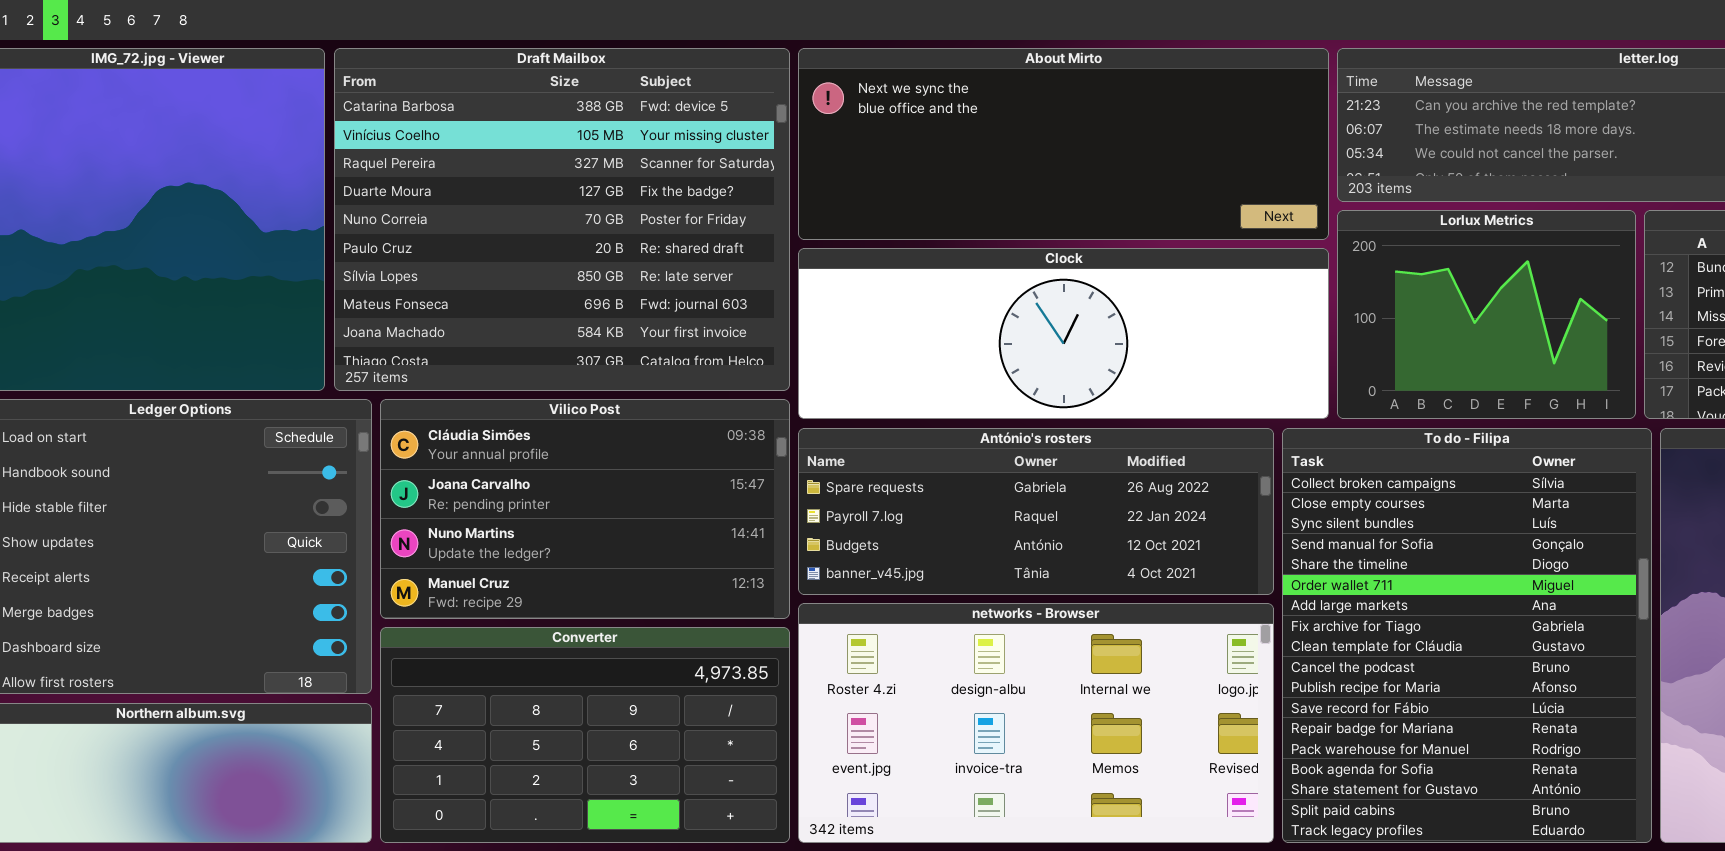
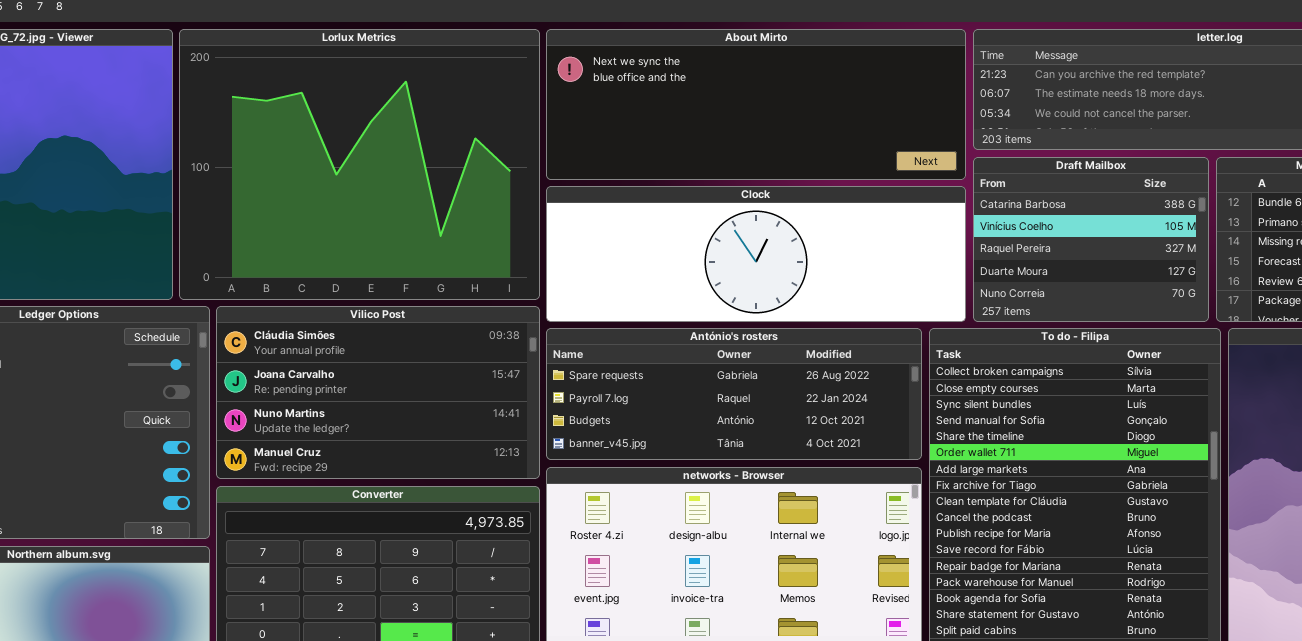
Draft Mailbox: [334,48,790,391] -> [973,157,1209,322], moved, resized
Lorlux Metrics: [1337,210,1636,419] -> [179,29,540,300], moved, resized

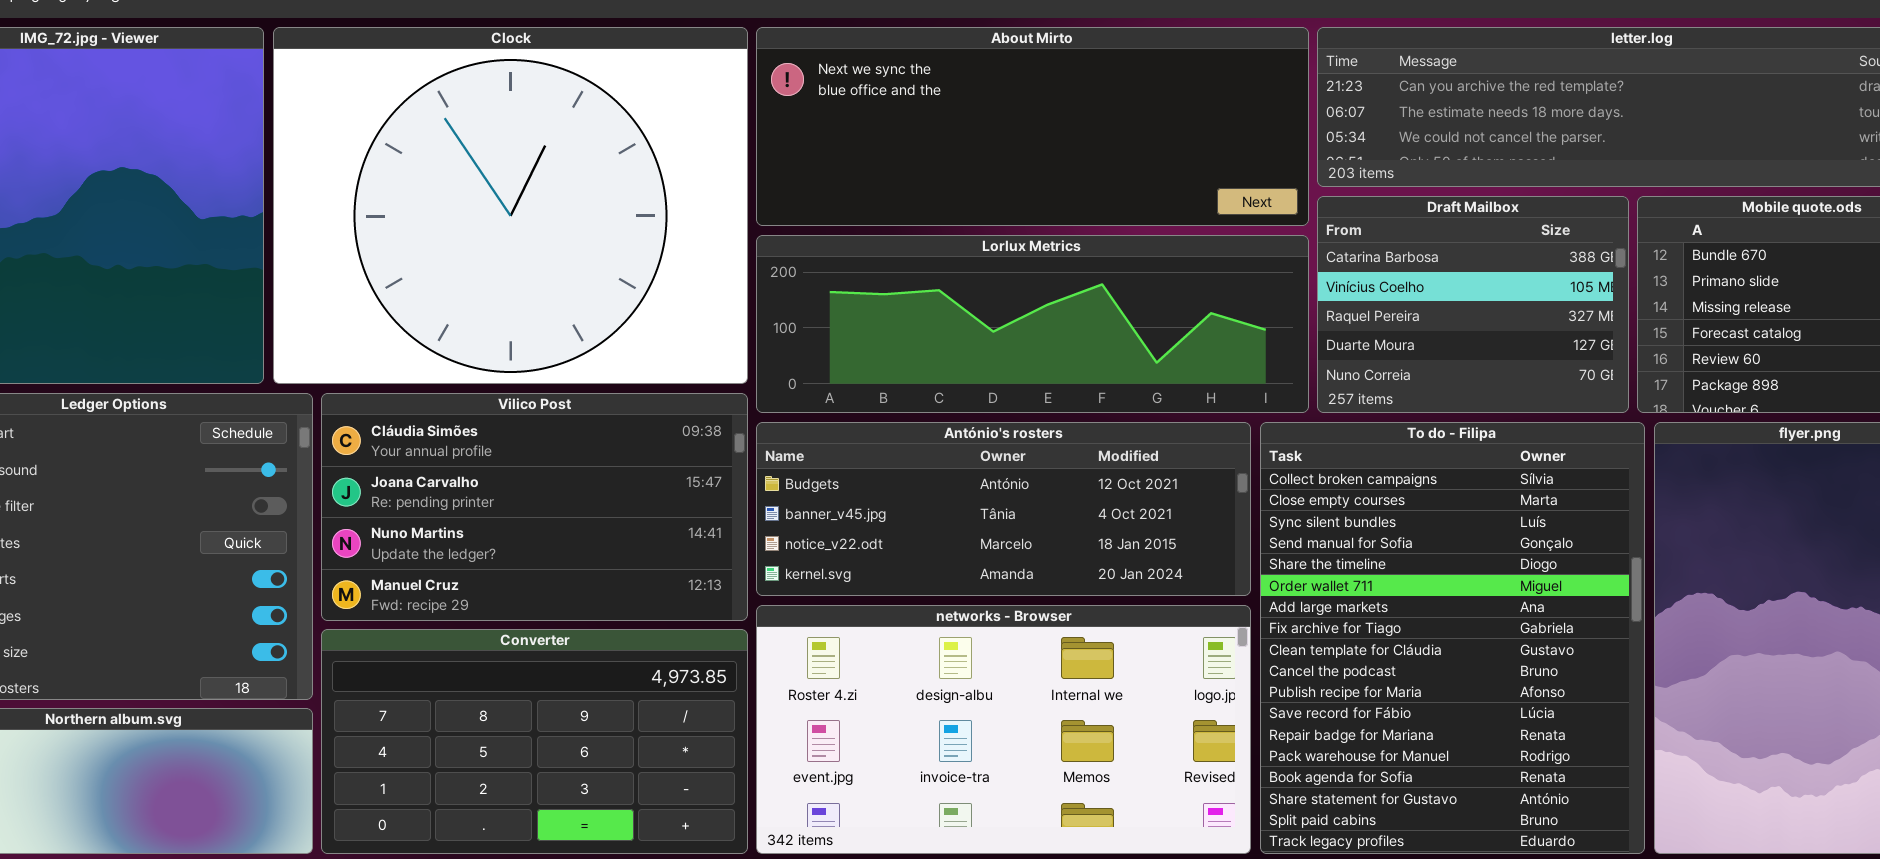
Lorlux Metrics: [179,29,540,300] -> [756,235,1309,413], moved, resized
Clock: [546,186,966,322] -> [273,27,748,384], moved, resized
António's rosters: [546,328,922,460] -> [756,422,1251,596], scrolled down 2 rows

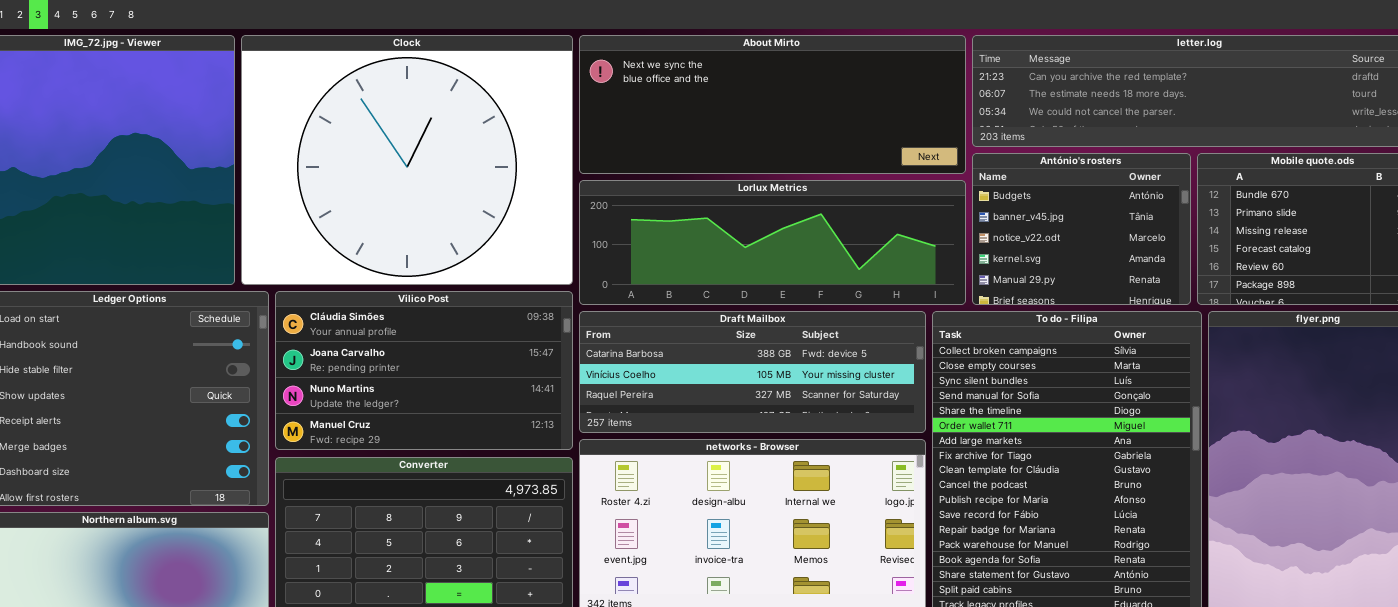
Draft Mailbox: [1317,196,1629,413] -> [579,311,926,433], moved, resized
António's rosters: [756,422,1251,596] -> [972,153,1191,305], moved, resized

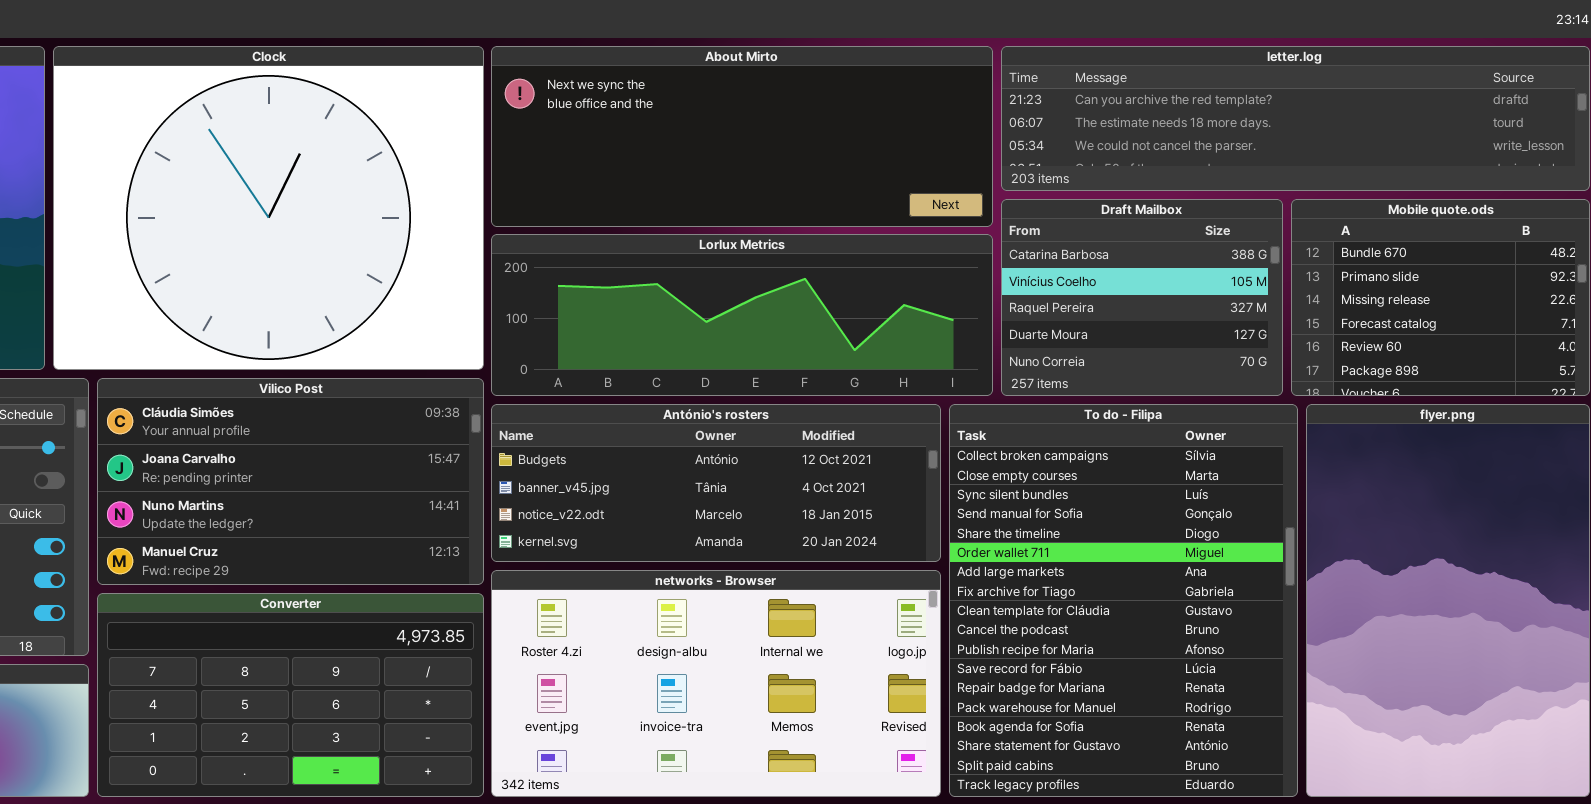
António's rosters: [972,153,1191,305] -> [491,404,941,562], moved, resized
Draft Mailbox: [579,311,926,433] -> [1001,199,1283,396], moved, resized

